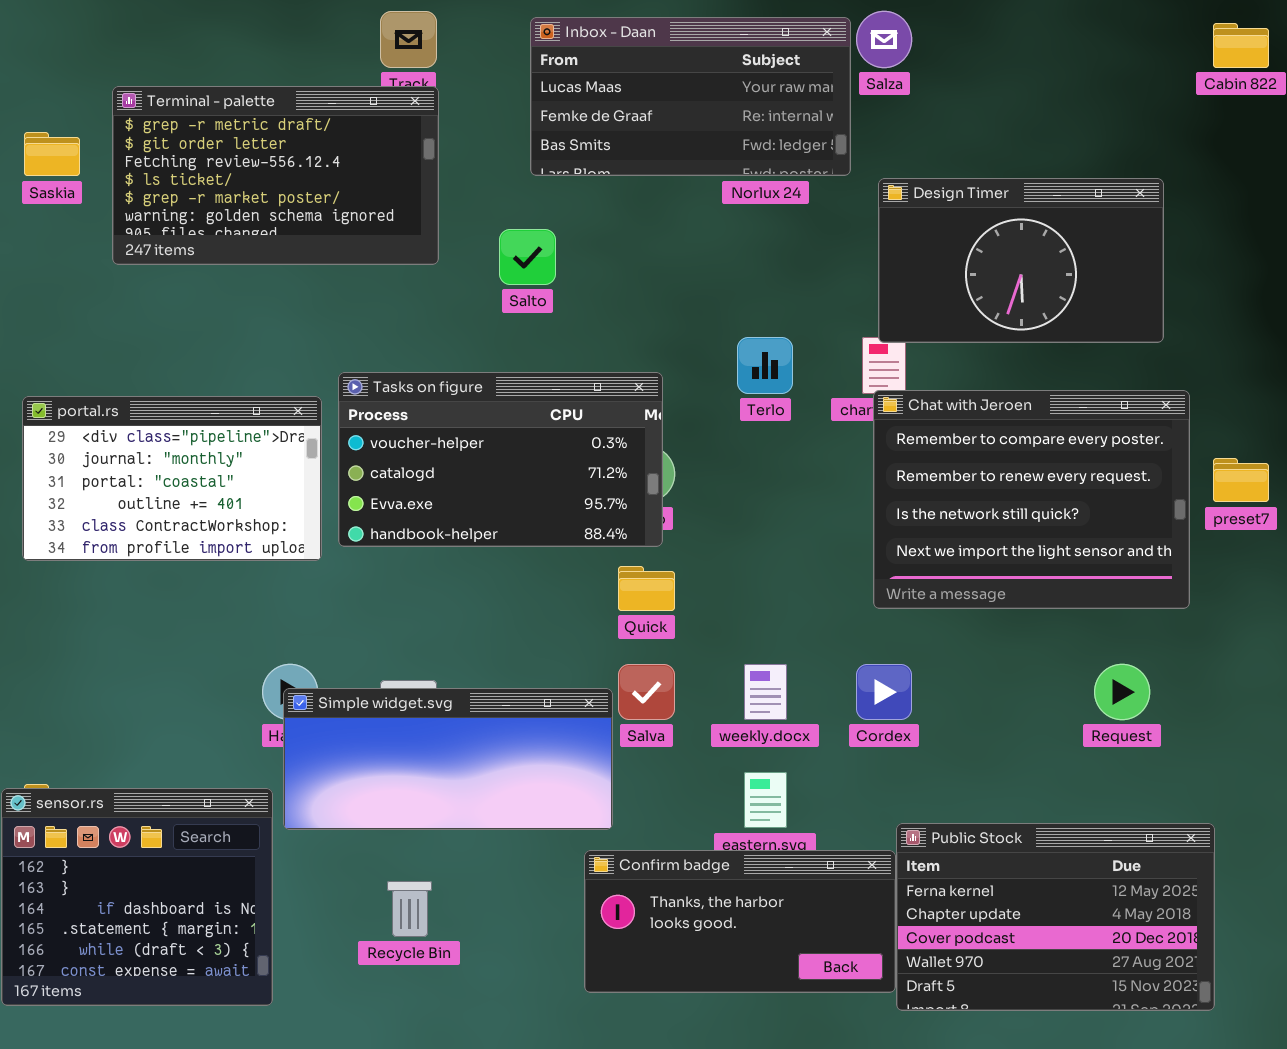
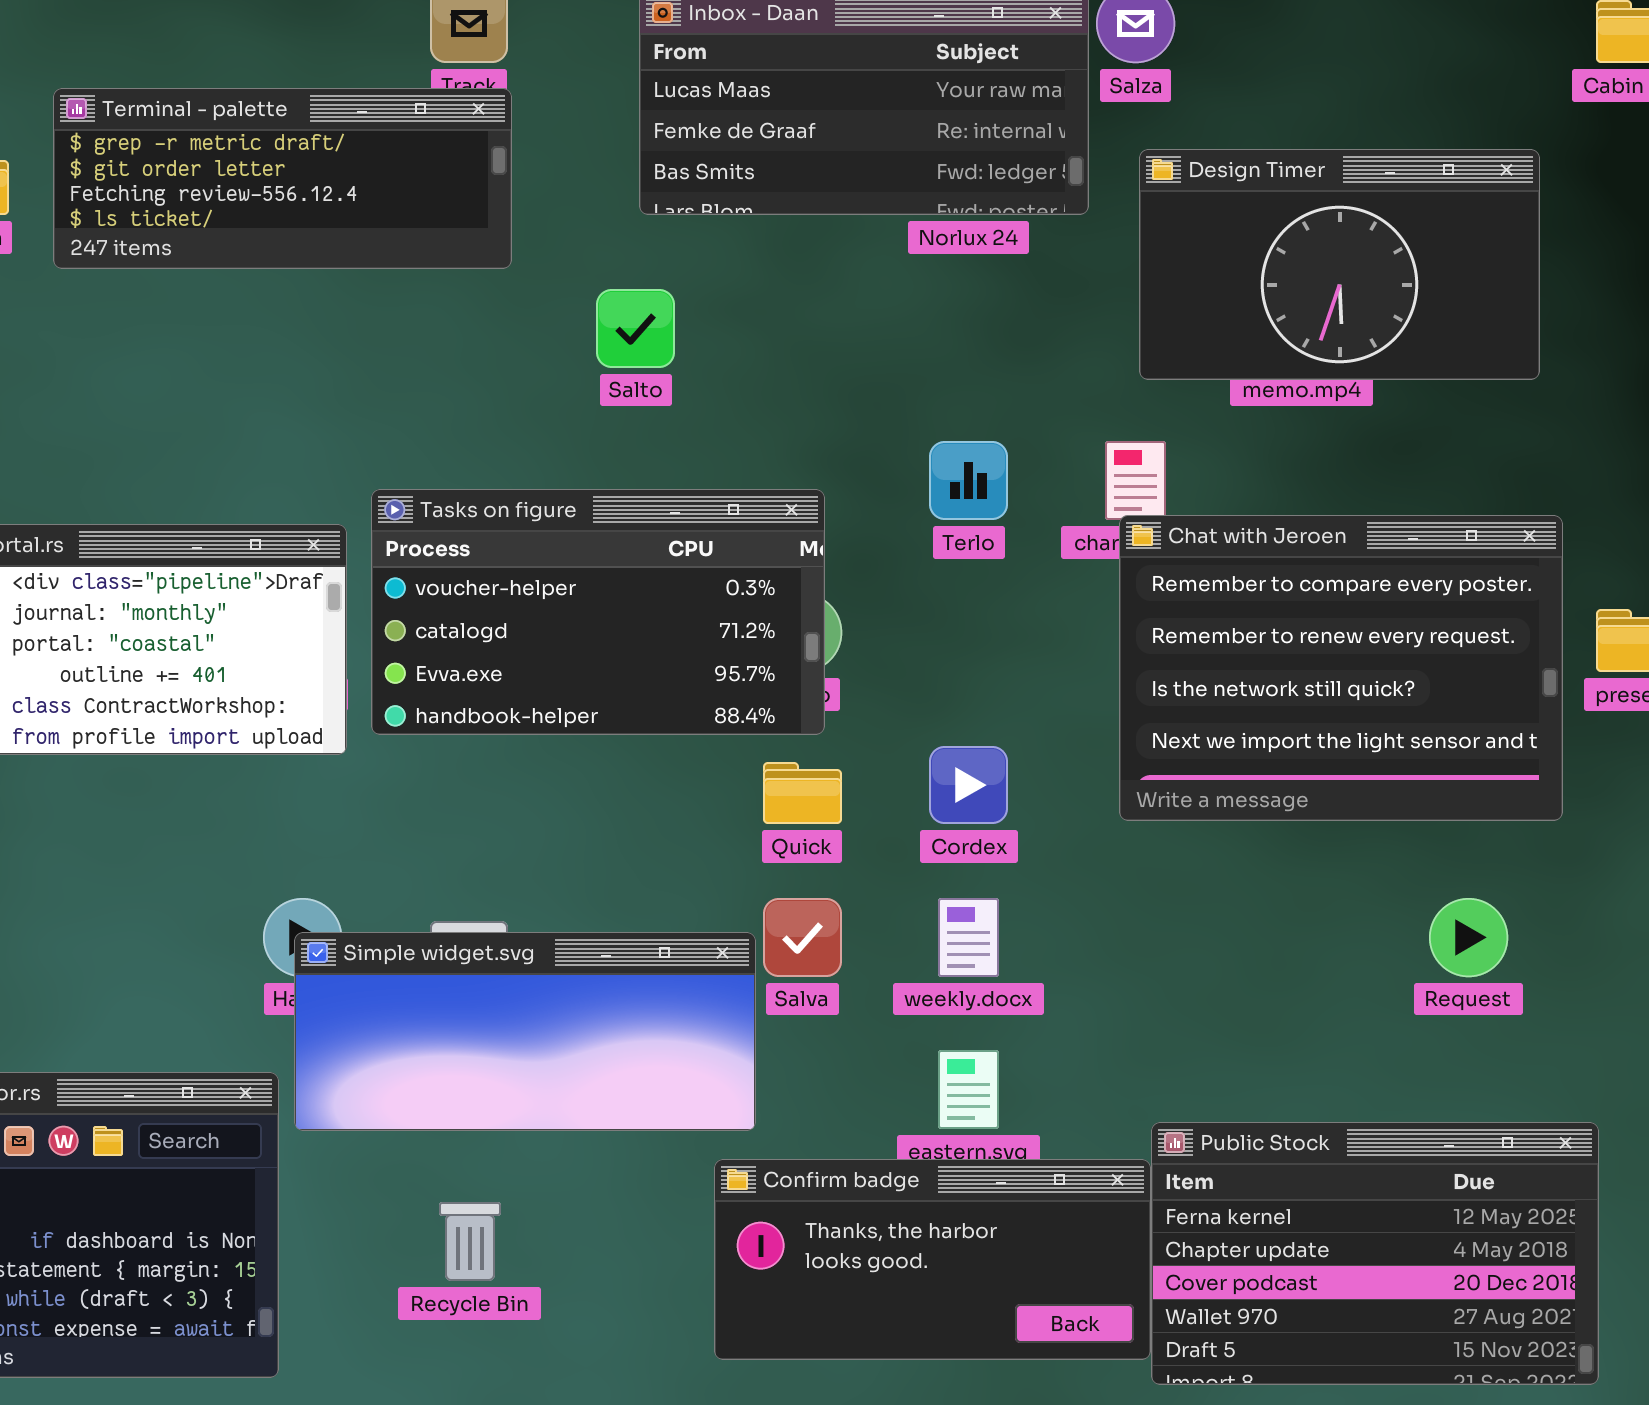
Terminal - palette: [112,86,439,265] -> [53,88,512,269], resized
Design Timer: [878,178,1164,343] -> [1139,149,1540,380], moved
Cordex: [856,664,912,720] -> [929,746,1008,824], moved

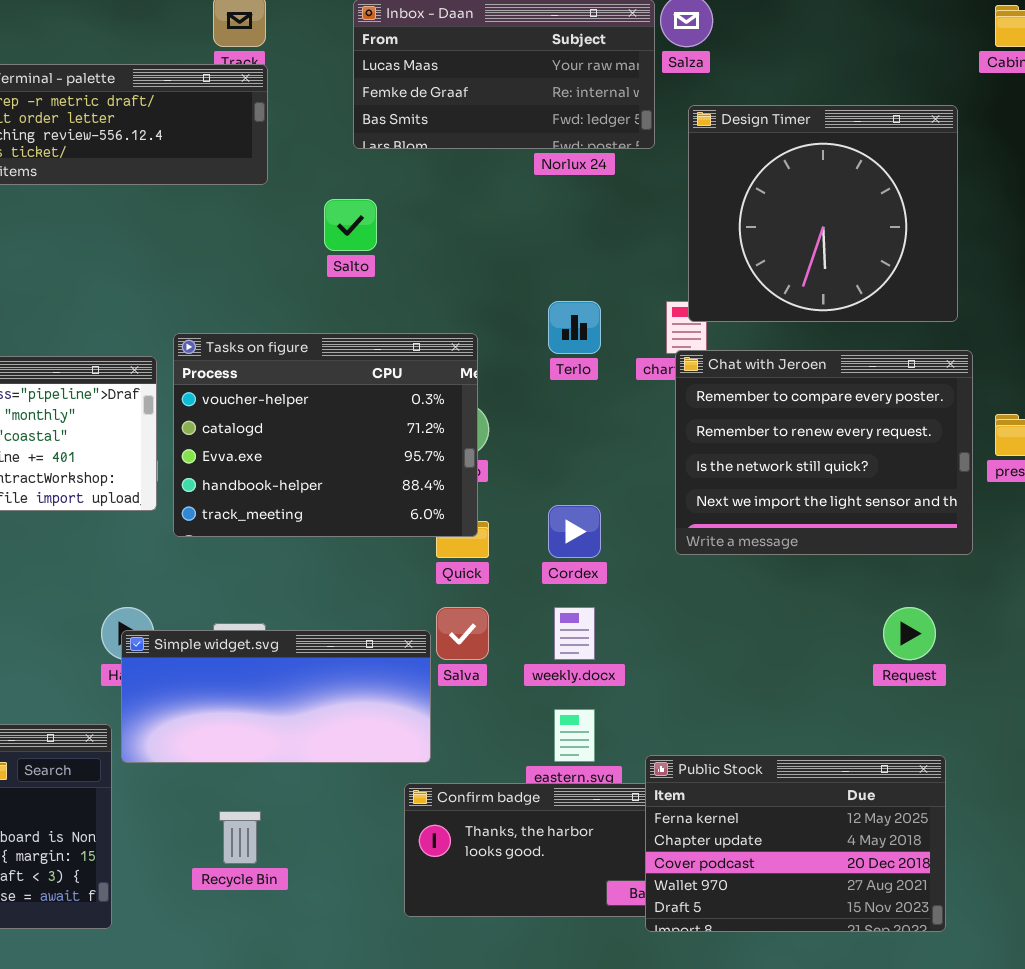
Design Timer: [1139,149,1540,380] -> [688,105,958,322], resized
Tasks on figure: [371,489,825,735] -> [173,333,478,537], resized
Public Stock: [1151,1122,1599,1385] -> [645,755,946,932], moved

